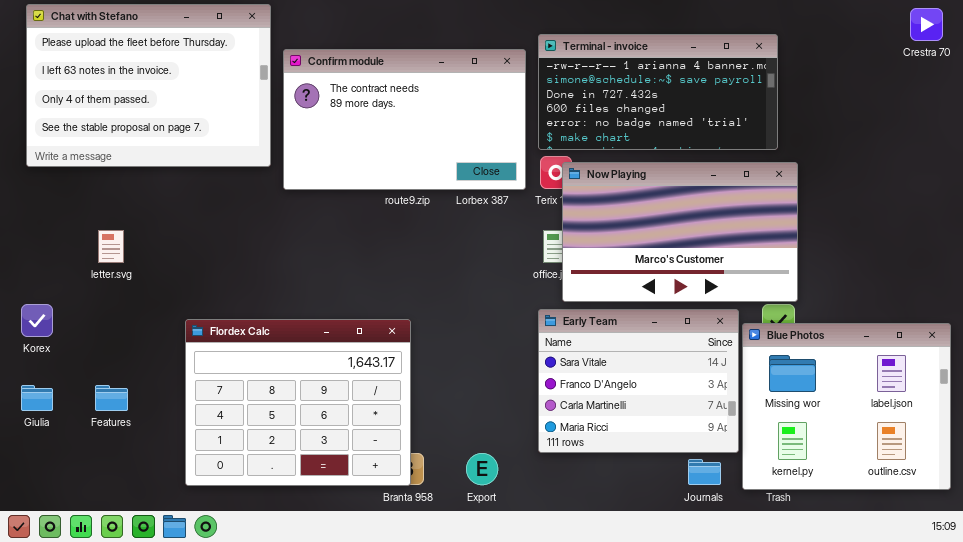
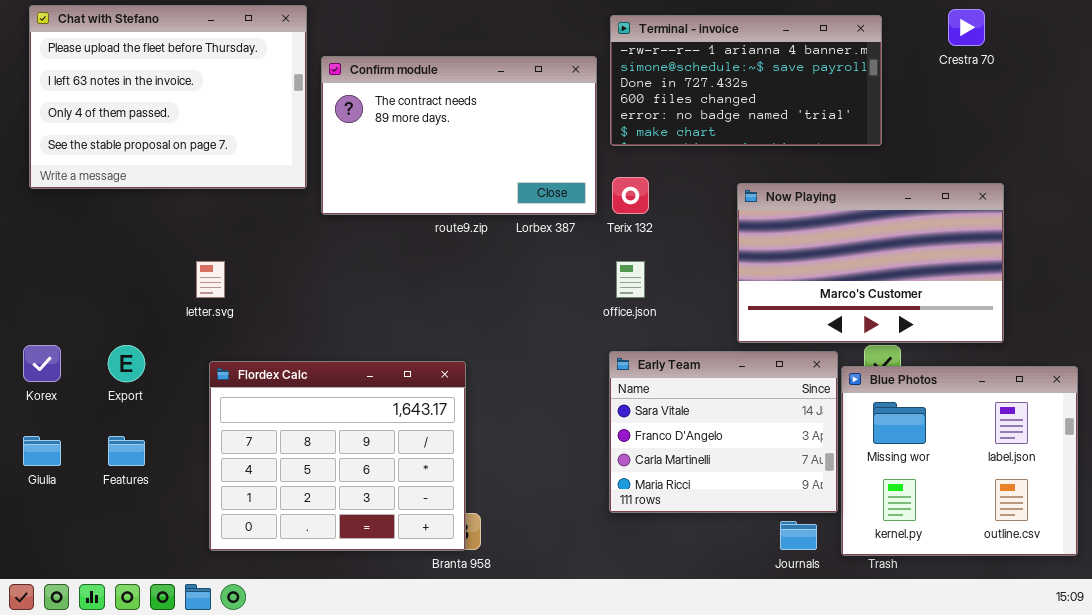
Crestra 70: [910,8,943,41] -> [948,9,985,46], moved
Terminal - invoice: [538,34,778,150] -> [610,15,882,146], moved
Now Playing: [562,162,798,302] -> [737,183,1004,343], moved
letter.svg: [98,230,124,263] -> [196,261,225,298], moved
Export: [466,453,498,485] -> [108,345,145,382], moved

